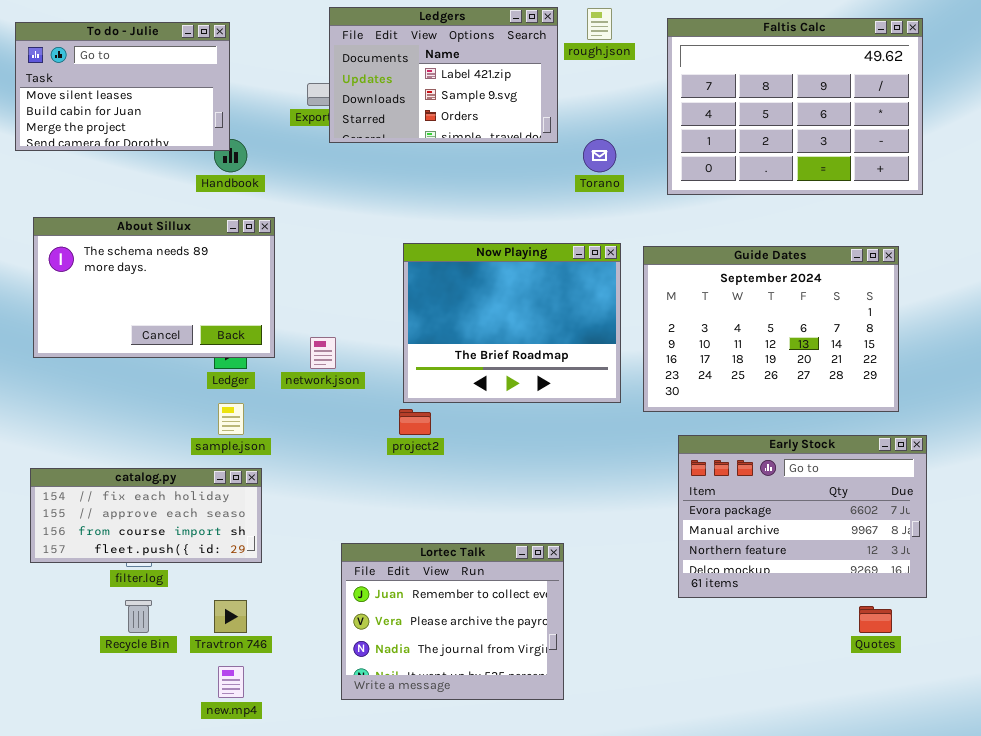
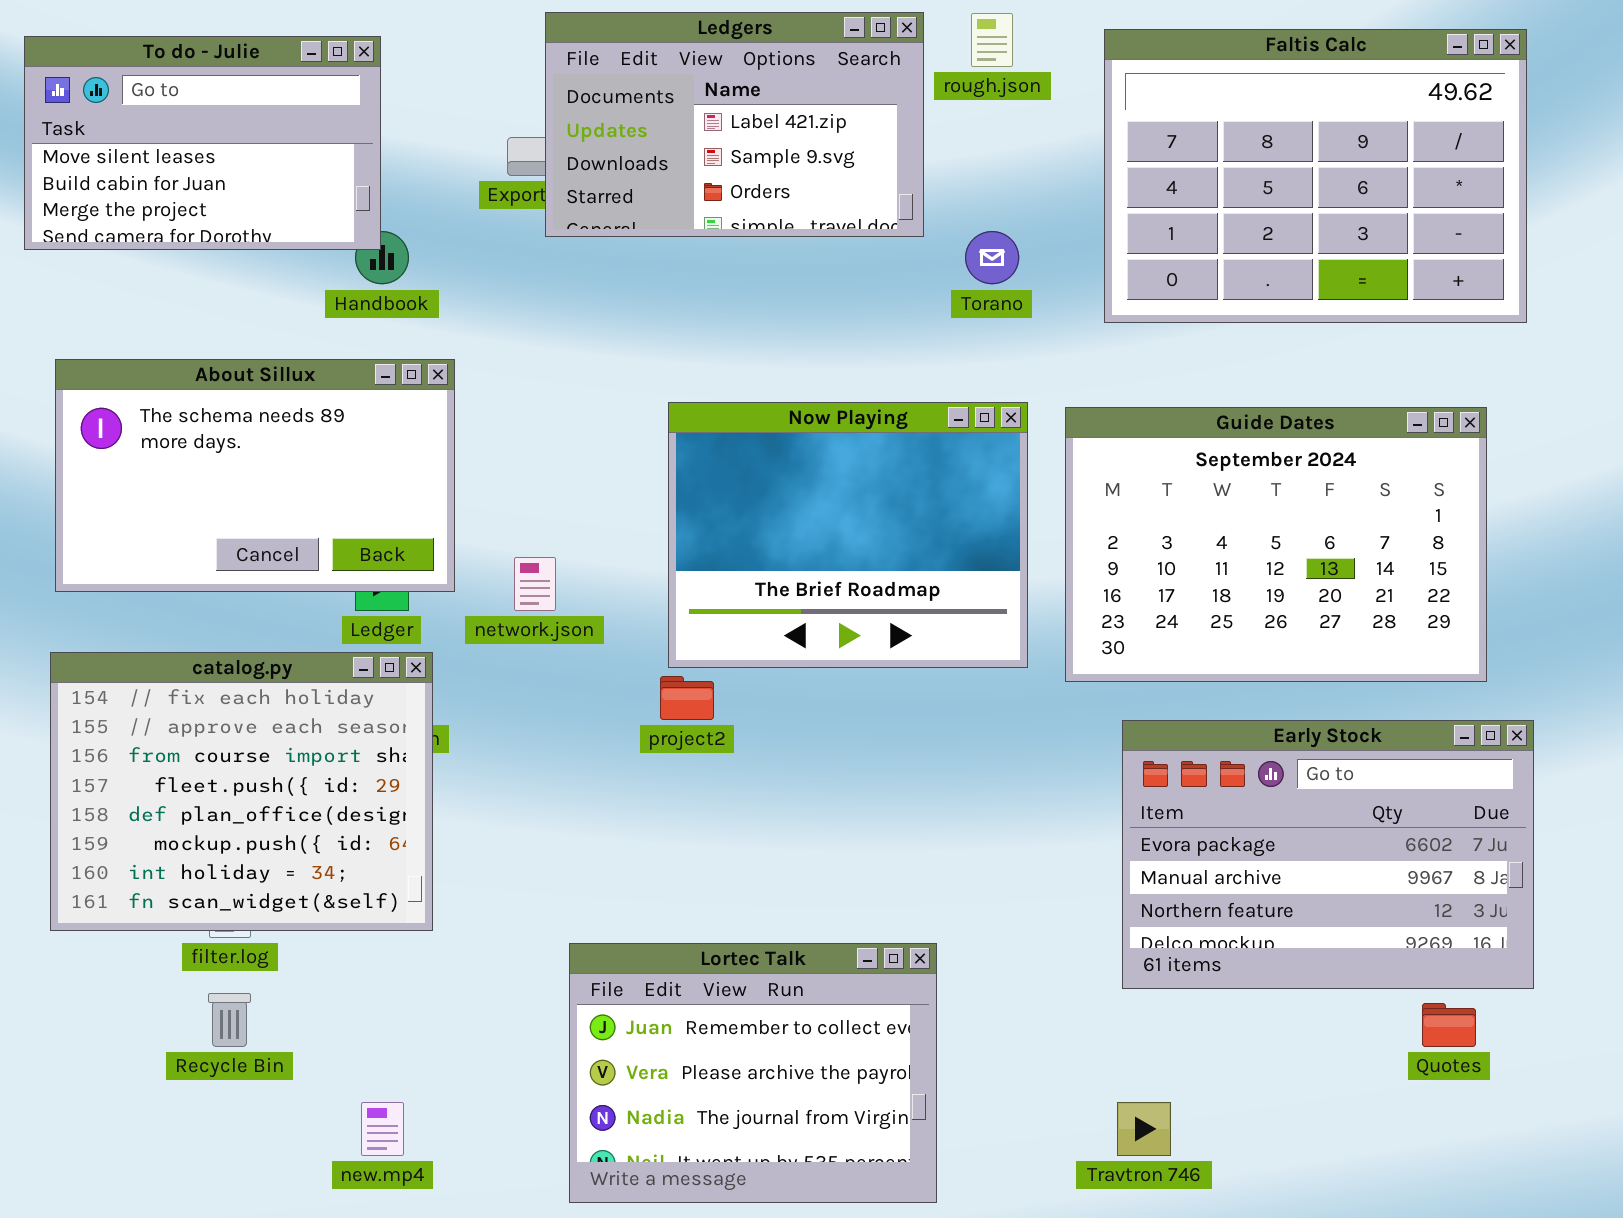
catalog.py: [30,468,262,563] -> [50,652,433,931], resized
Lortec Talk: [341,543,564,700] -> [569,943,937,1203], moved
Travtron 746: [214,600,247,633] -> [1117,1102,1171,1156], moved

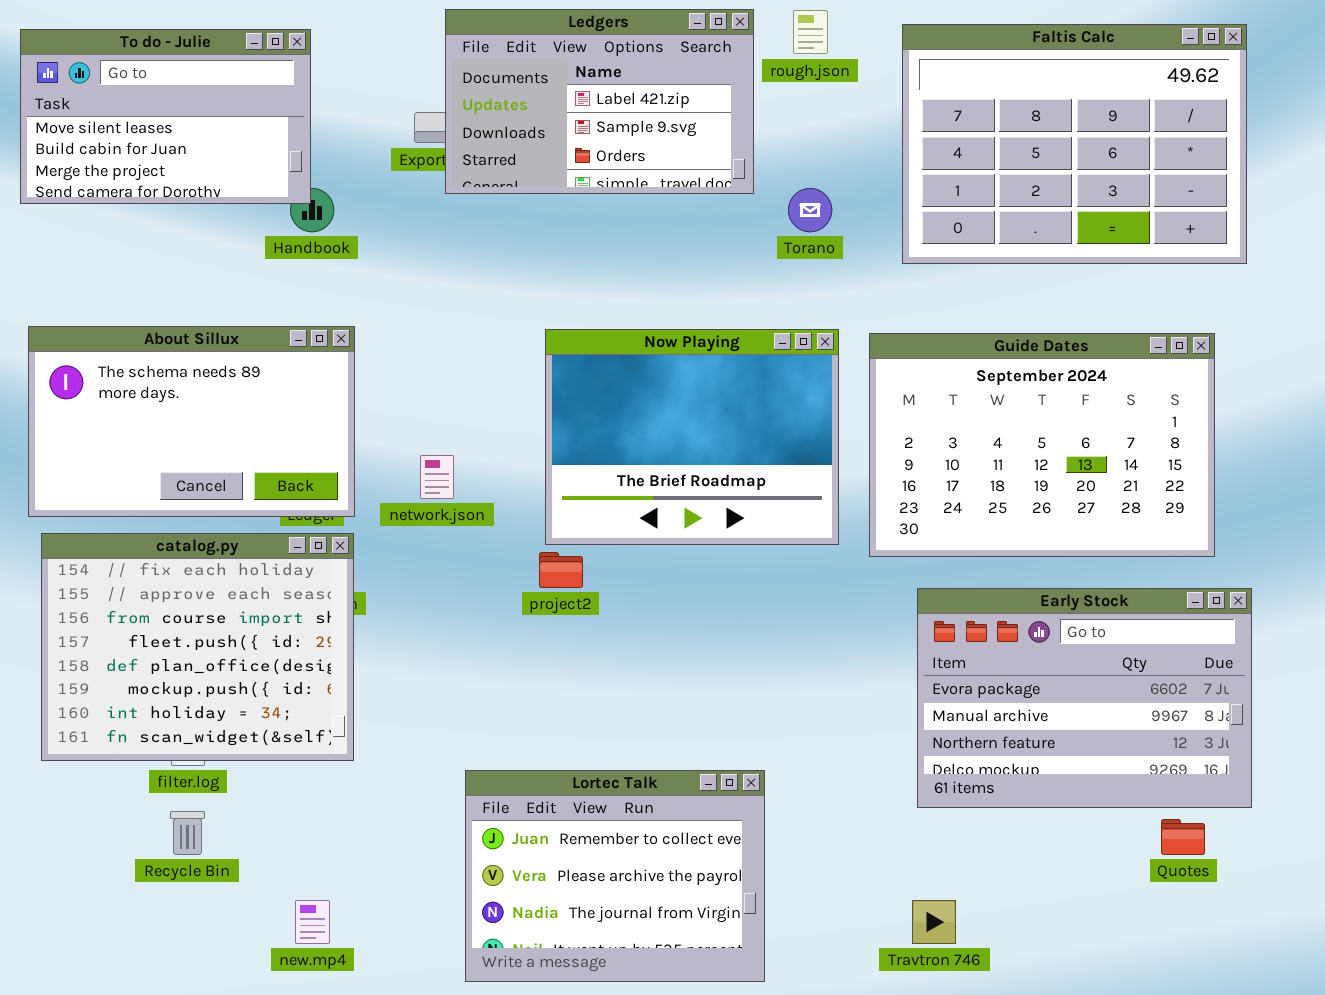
About Sillux: [55,359,455,592] -> [28,326,355,517], moved

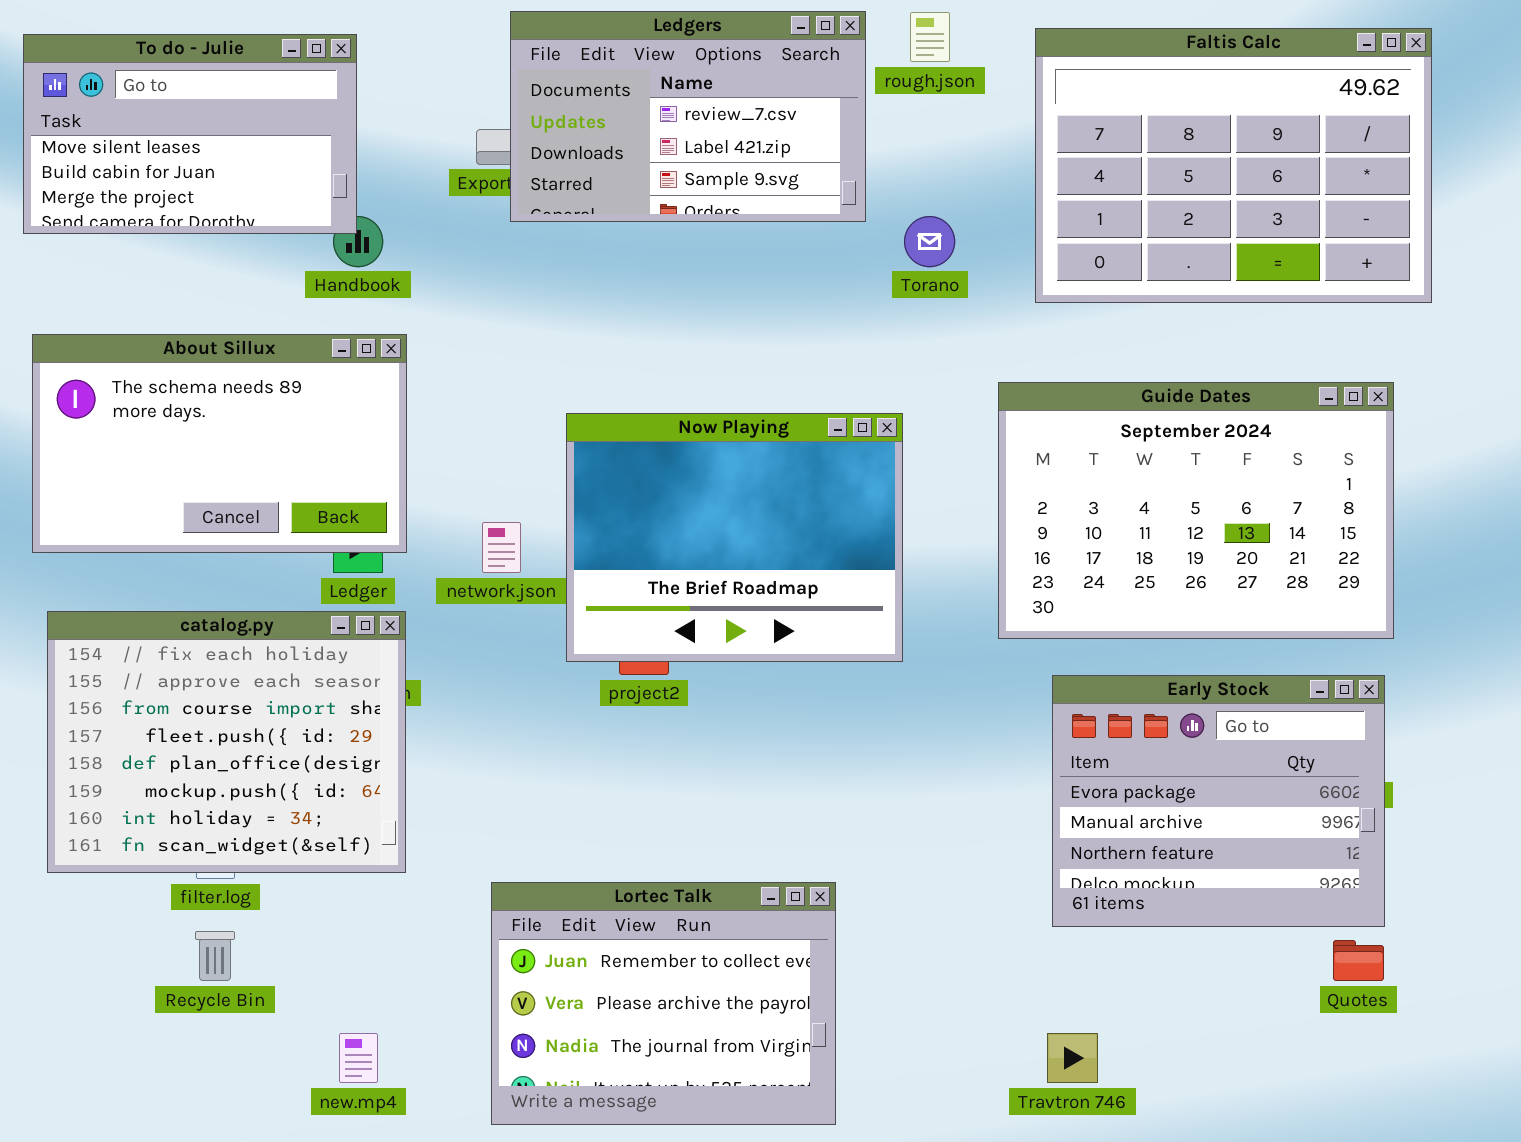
Ledgers: [445,9,754,194] -> [510,11,866,222], scrolled up 1 row
About Sillux: [28,326,355,517] -> [32,334,407,553], moved
Now Playing: [545,329,839,545] -> [566,413,903,662], moved
Early Stock: [917,588,1252,808] -> [1052,675,1385,927], resized
Lortec Talk: [465,770,765,982] -> [491,882,836,1125], moved

